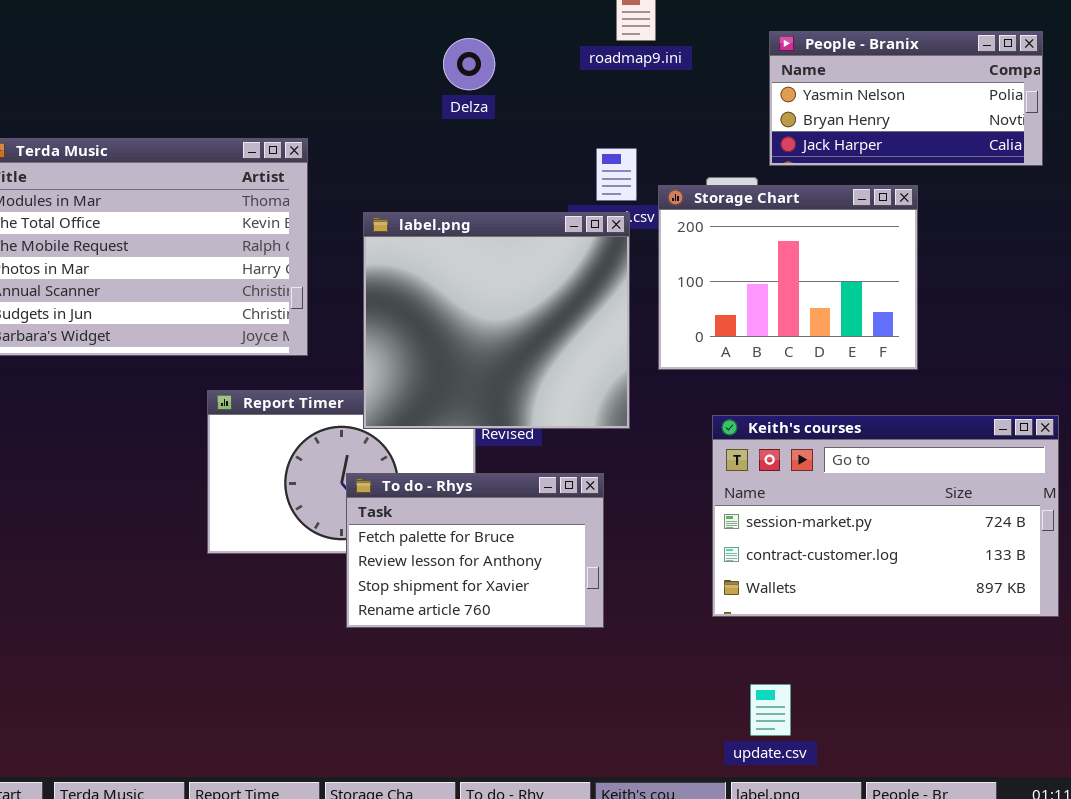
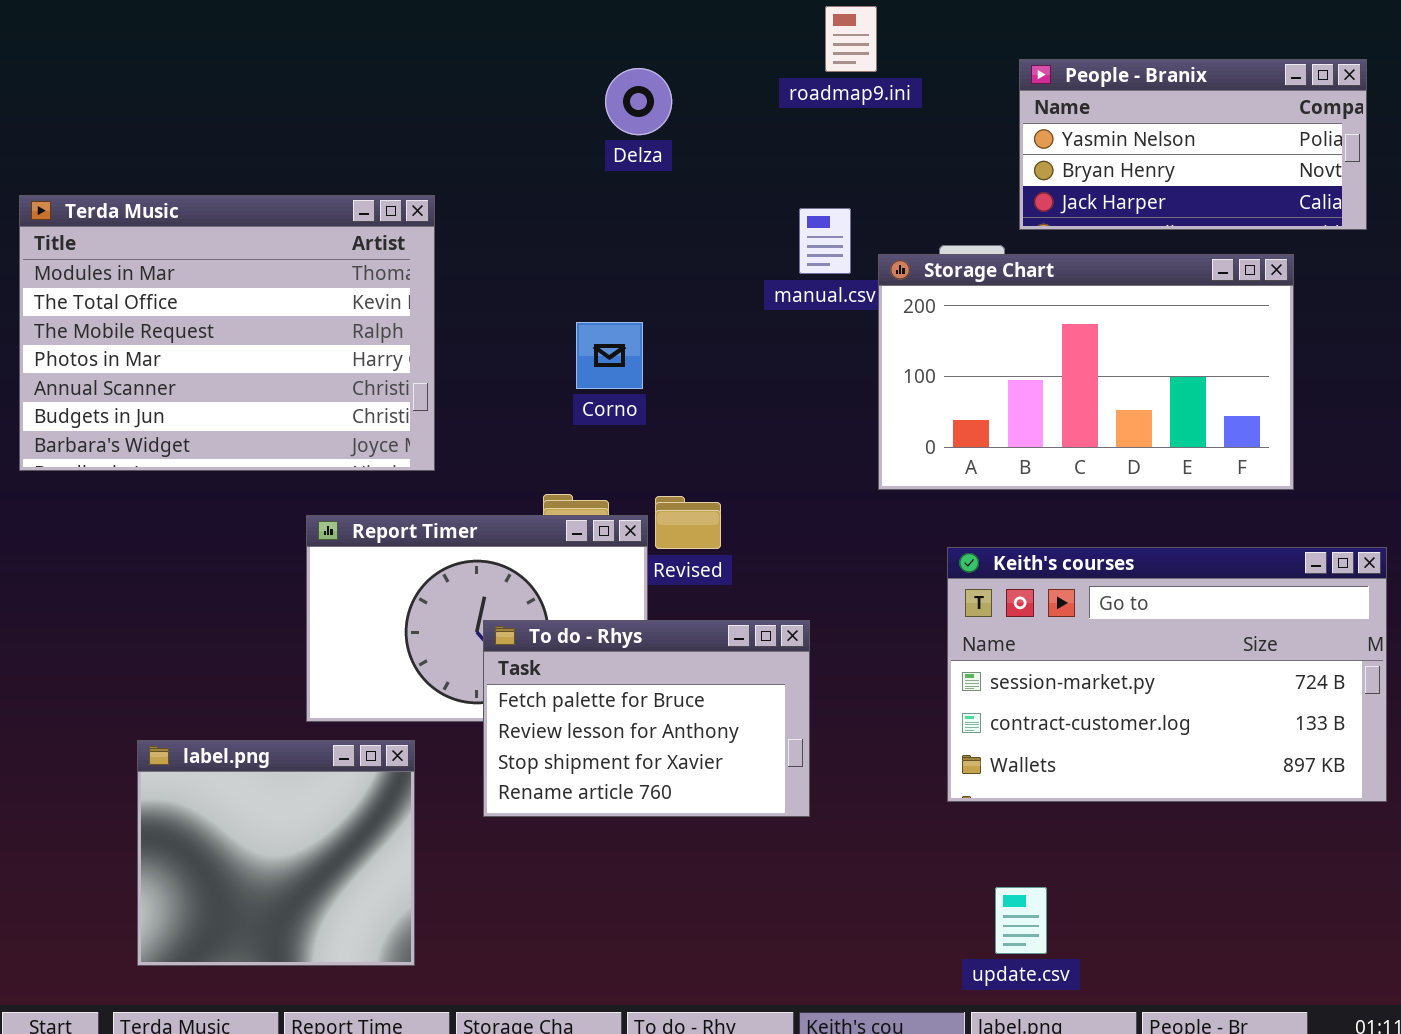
Storage Chart: [658,185,918,370] -> [878,254,1294,490], resized
label.png: [363,212,630,429] -> [137,740,415,966], moved, resized

